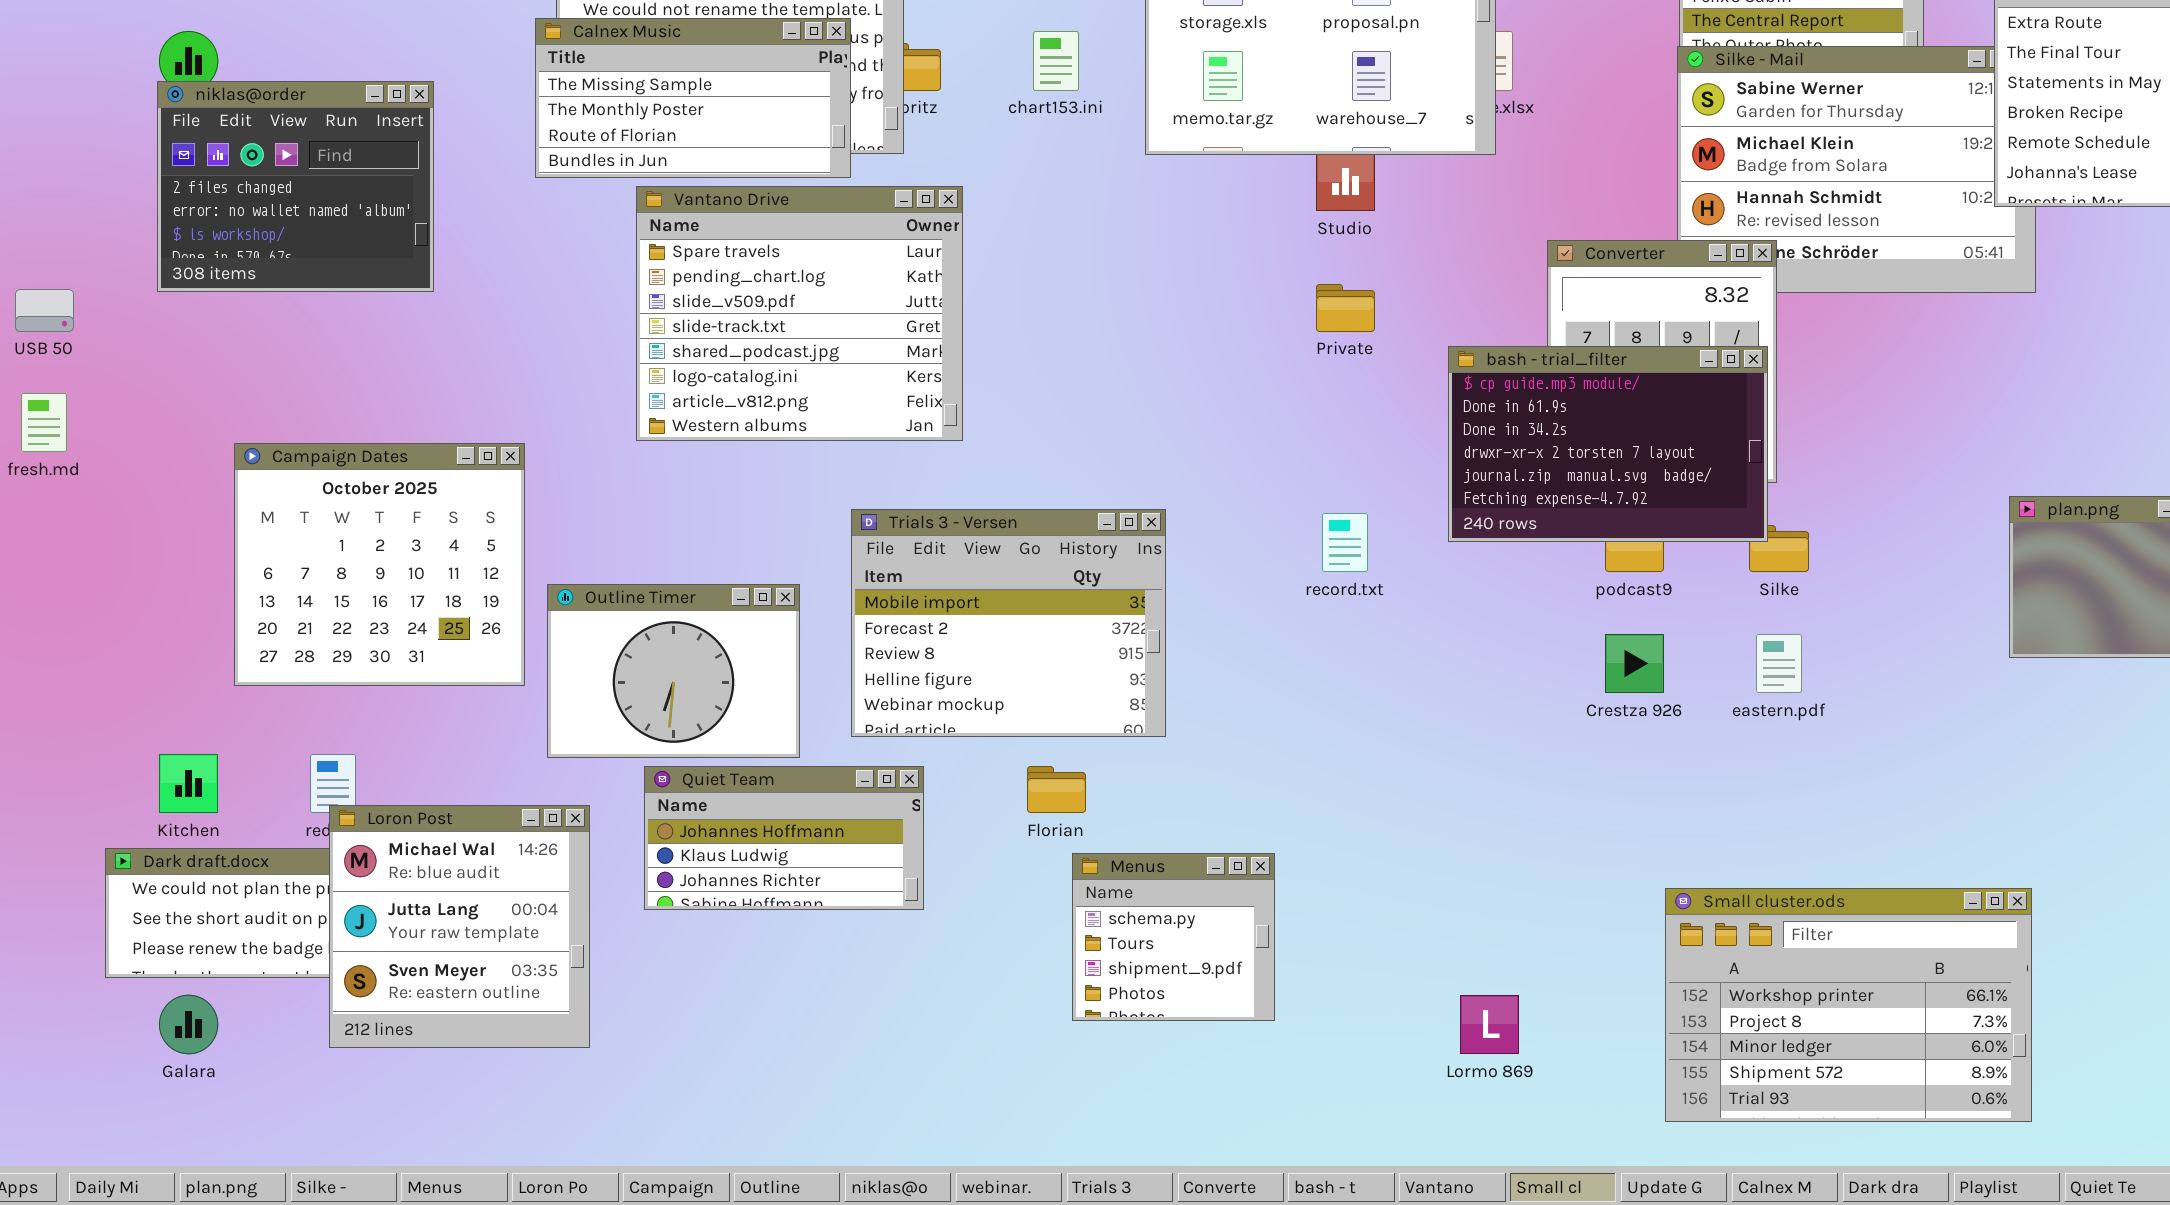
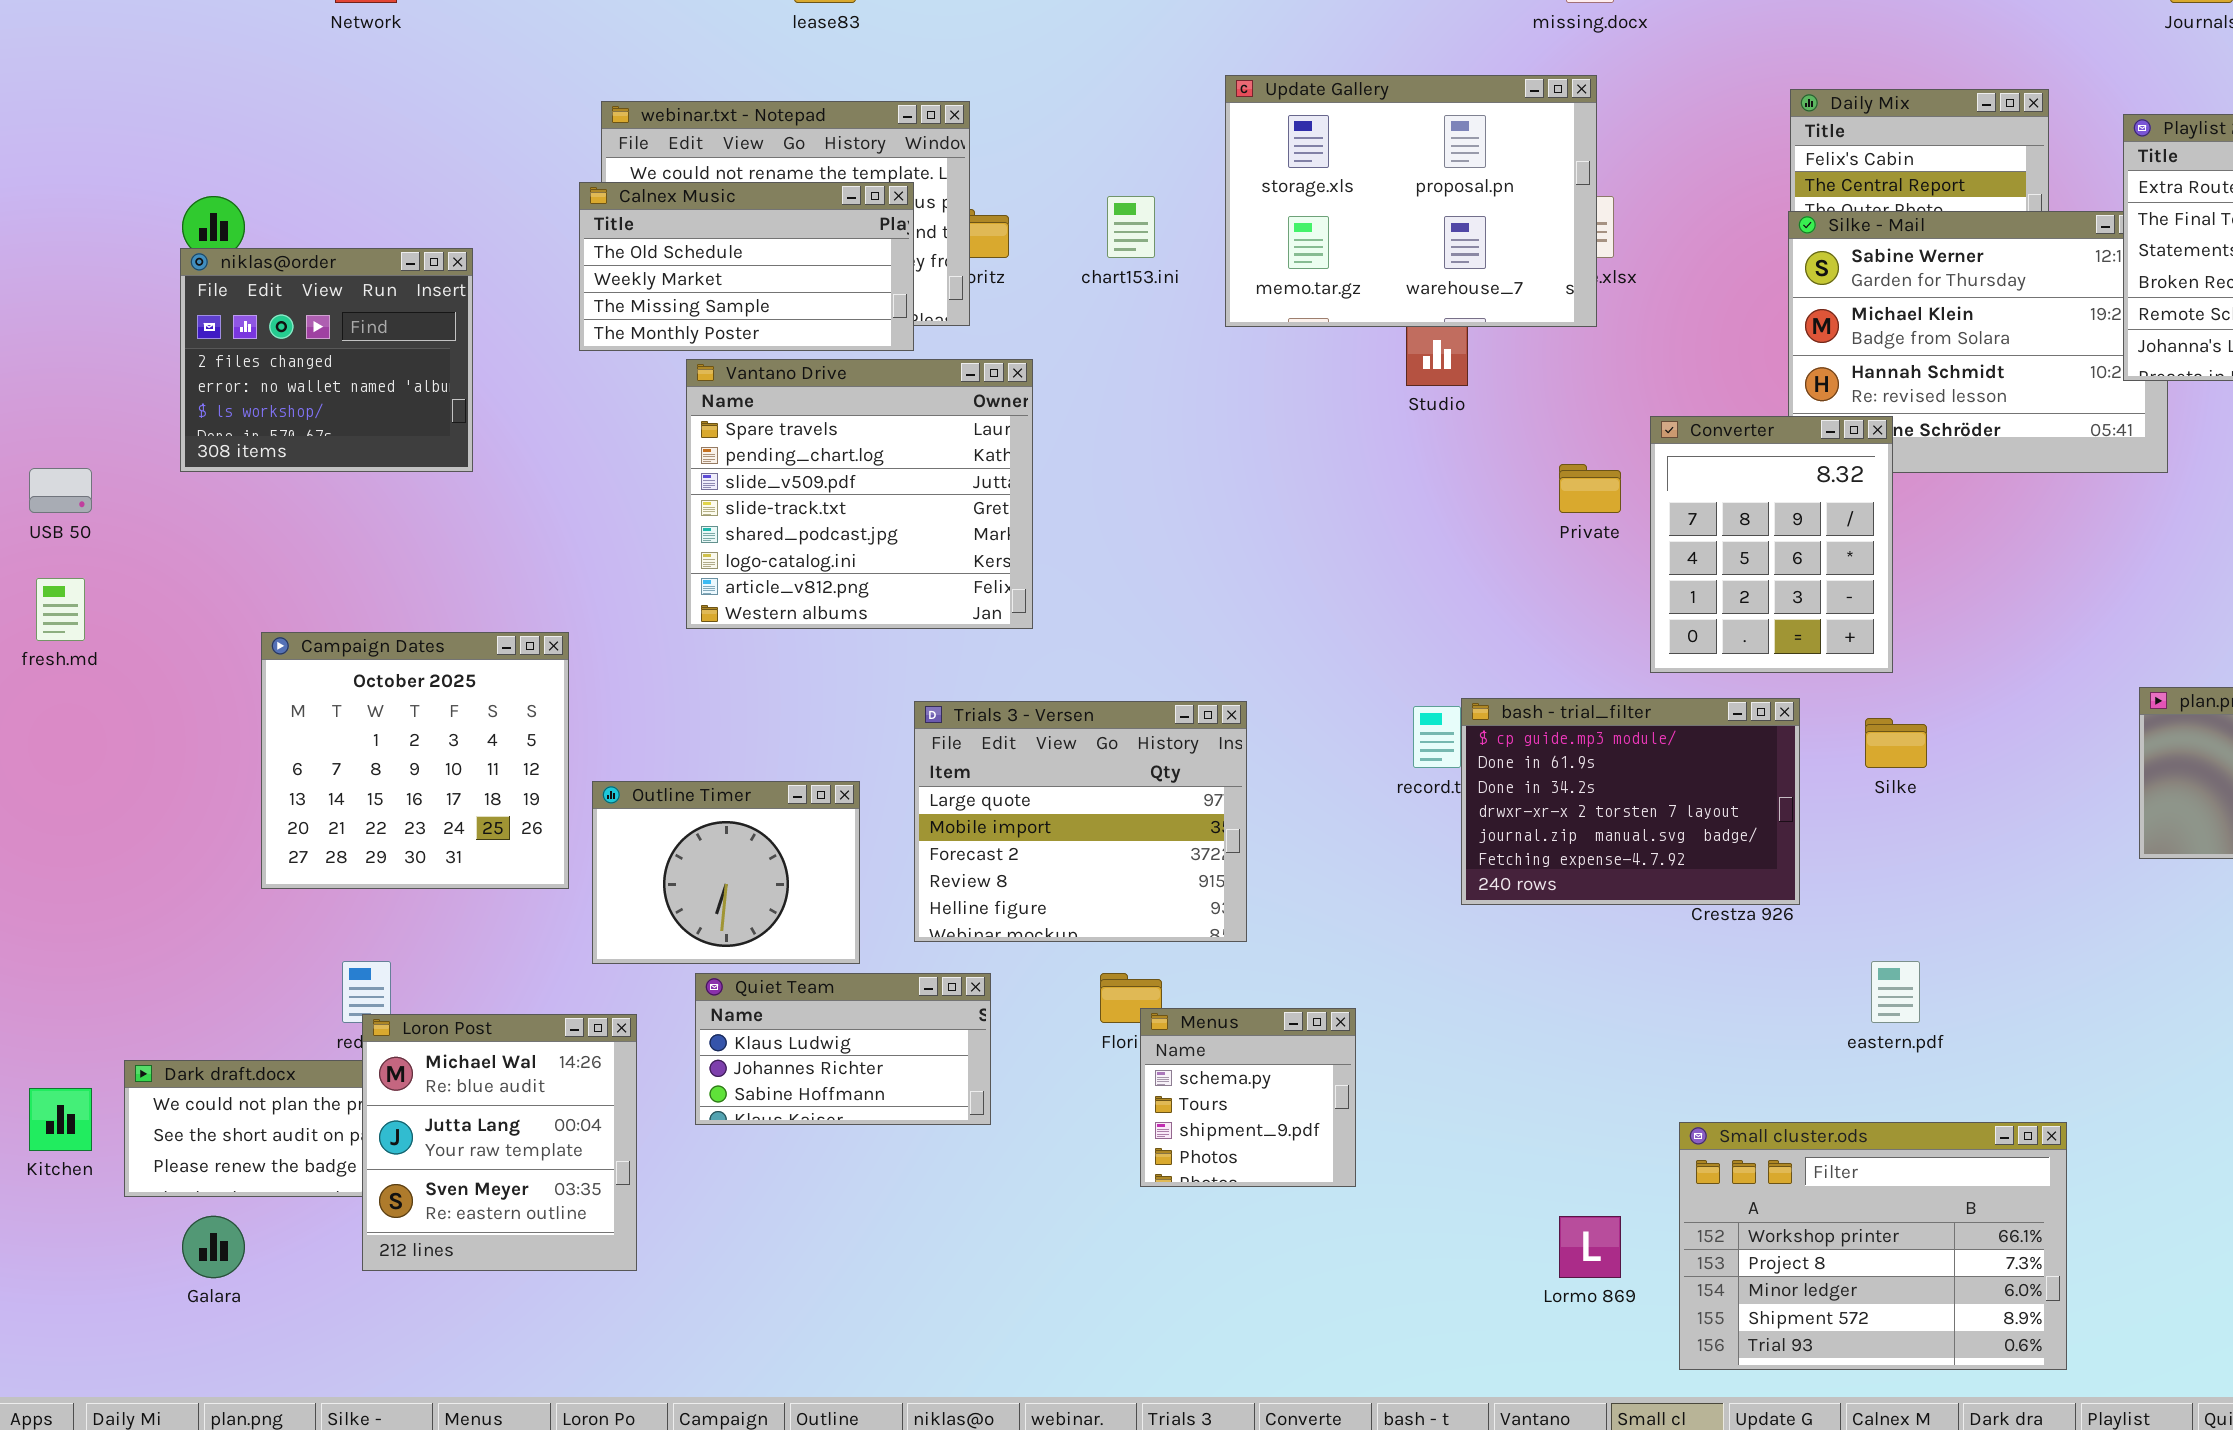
Calnex Music: [535,18,851,178] -> [579,182,914,351], scrolled up 2 rows
Private: [1316,284,1375,332] -> [1559,464,1621,513], moved
bash - trial_filter: [1448,346,1768,542] -> [1461,698,1800,905], moved
Trials 3 - Versen: [851,509,1166,737] -> [914,701,1247,942], scrolled up 1 row
eastern.pdf: [1756,634,1802,693] -> [1871,961,1920,1023], moved
Kitchen: [159,754,218,813] -> [29,1088,92,1151], moved
Quiet Team: [644,766,924,910] -> [695,973,991,1125], scrolled down 1 row
Menus: [1072,853,1275,1021] -> [1140,1008,1356,1187], moved
Small cluster.ods: [1665,888,2032,1122] -> [1679,1122,2067,1370], moved

